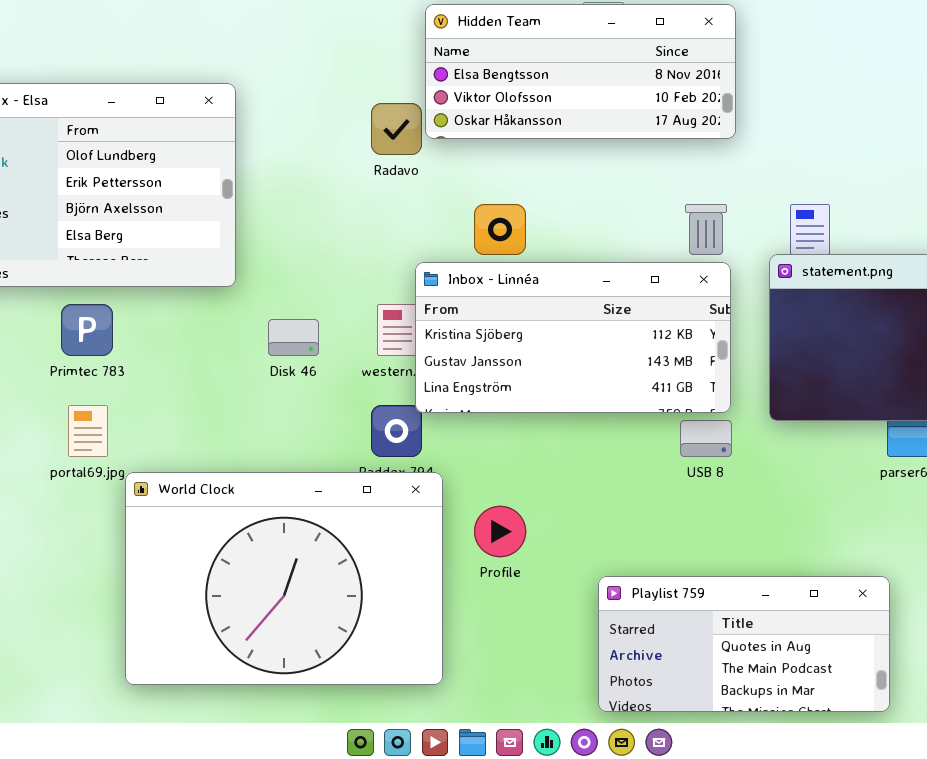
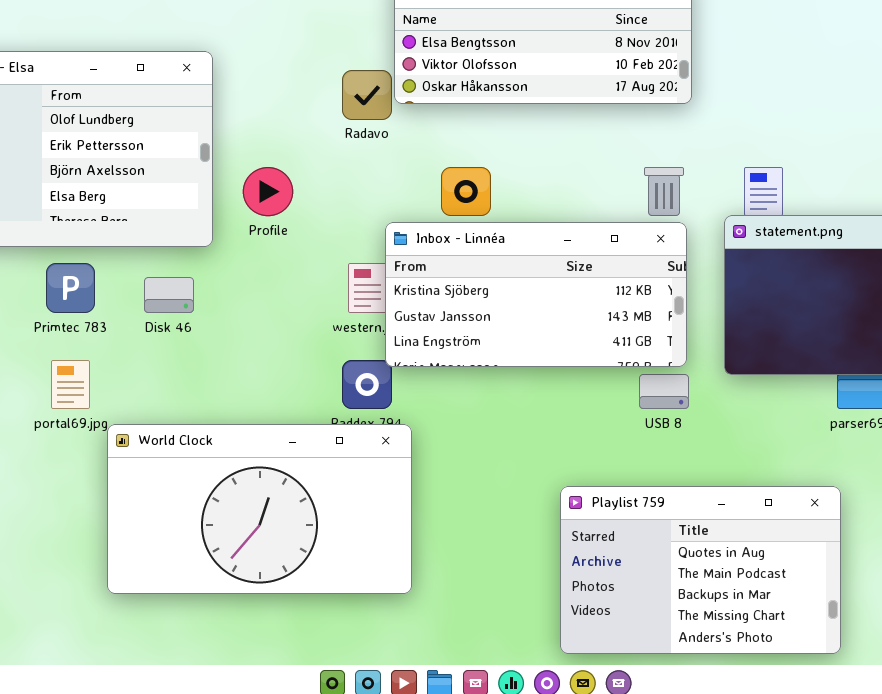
Disk 46: [268,319,319,356] -> [144,277,194,313], moved
World Clock: [125,472,443,685] -> [107,424,412,594], resized
Profile: [474,506,526,557] -> [243,167,293,216], moved
Playlist 759: [598,576,890,712] -> [560,486,841,654], resized

